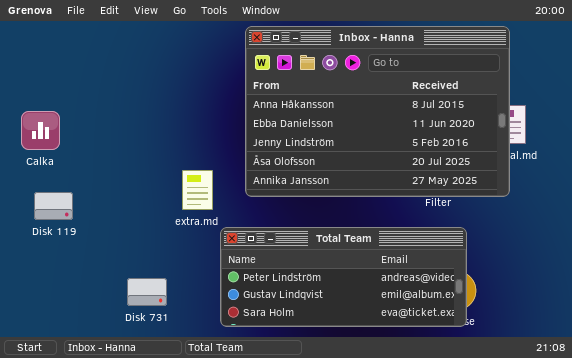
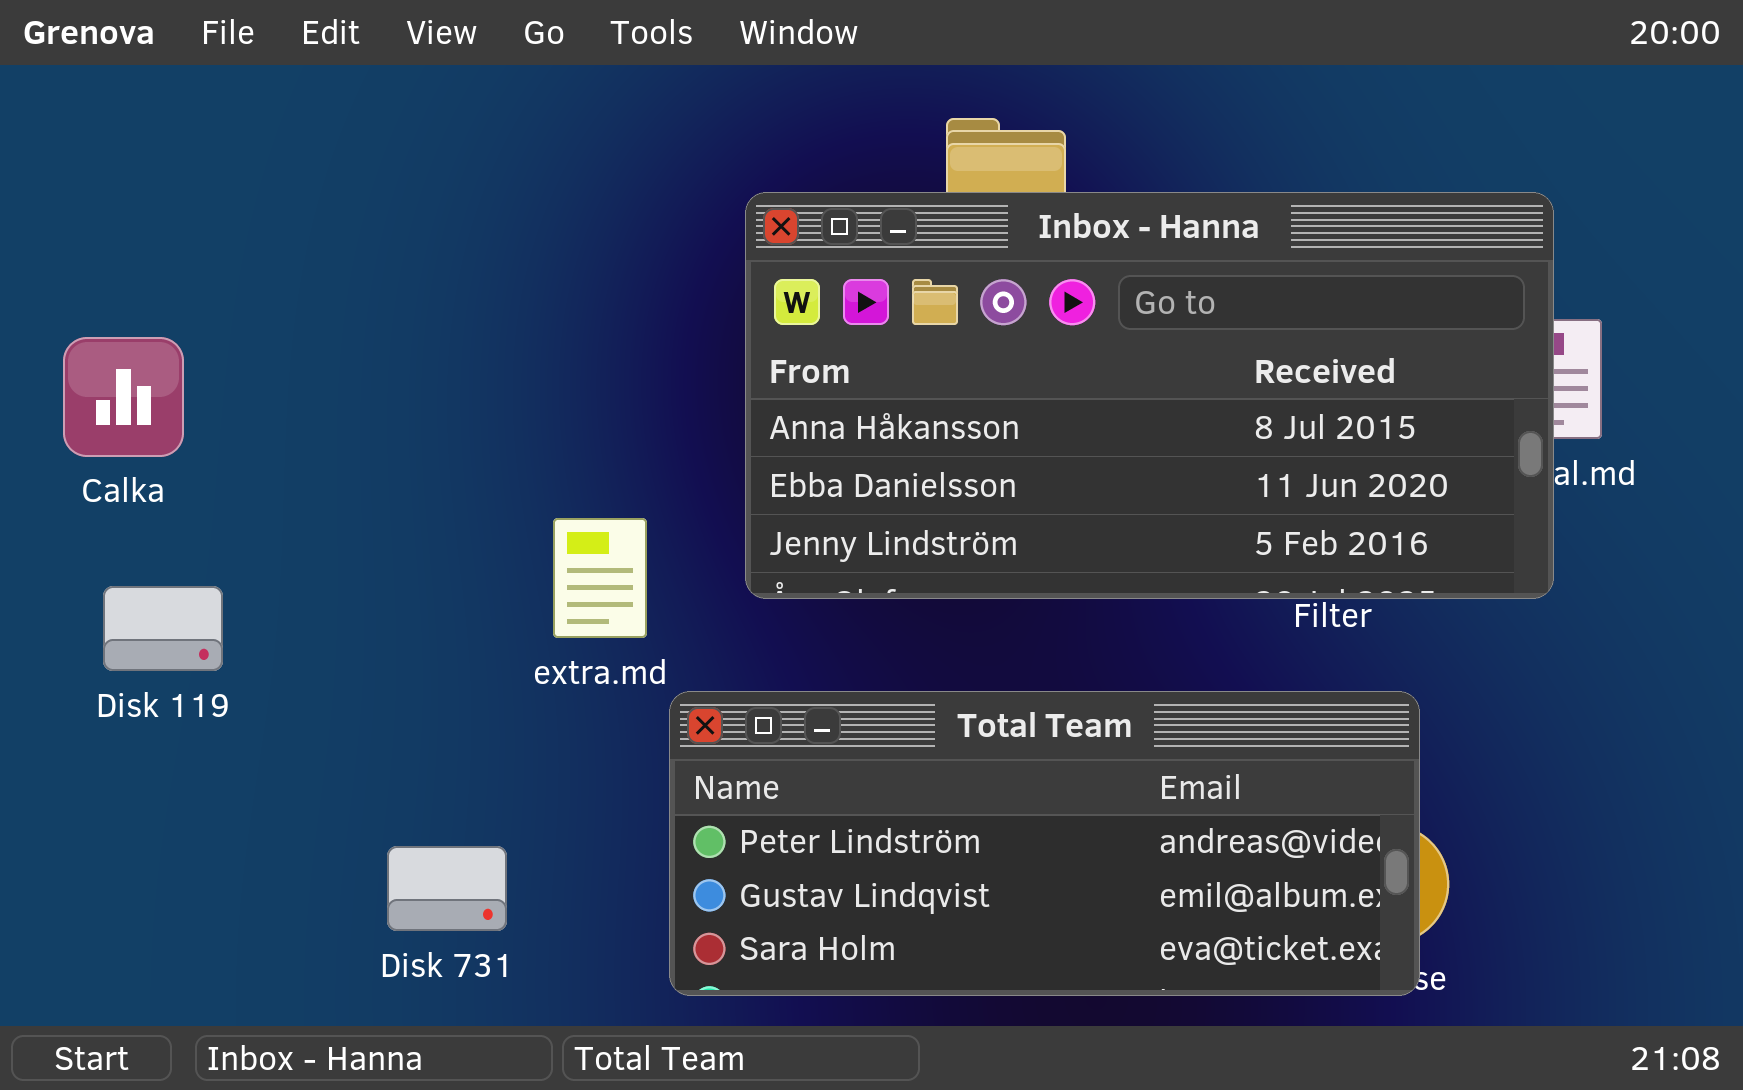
Inbox - Hanna: [245,26,510,197] -> [745,192,1554,599], resized

